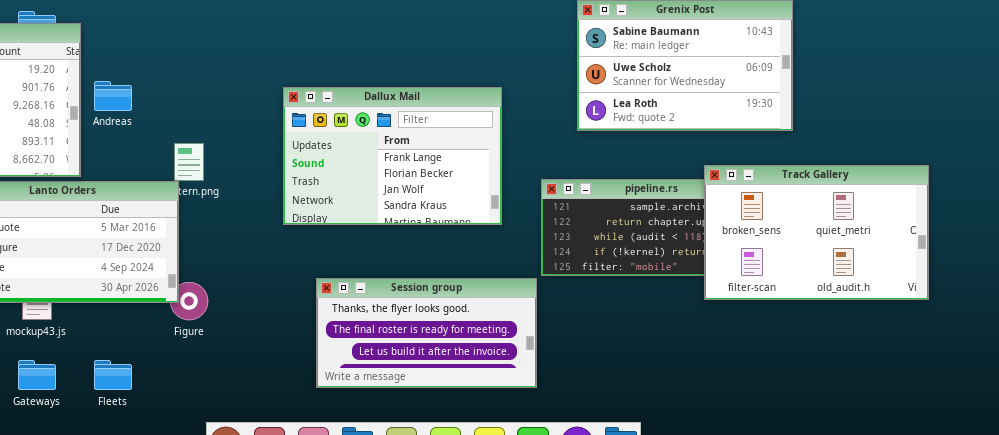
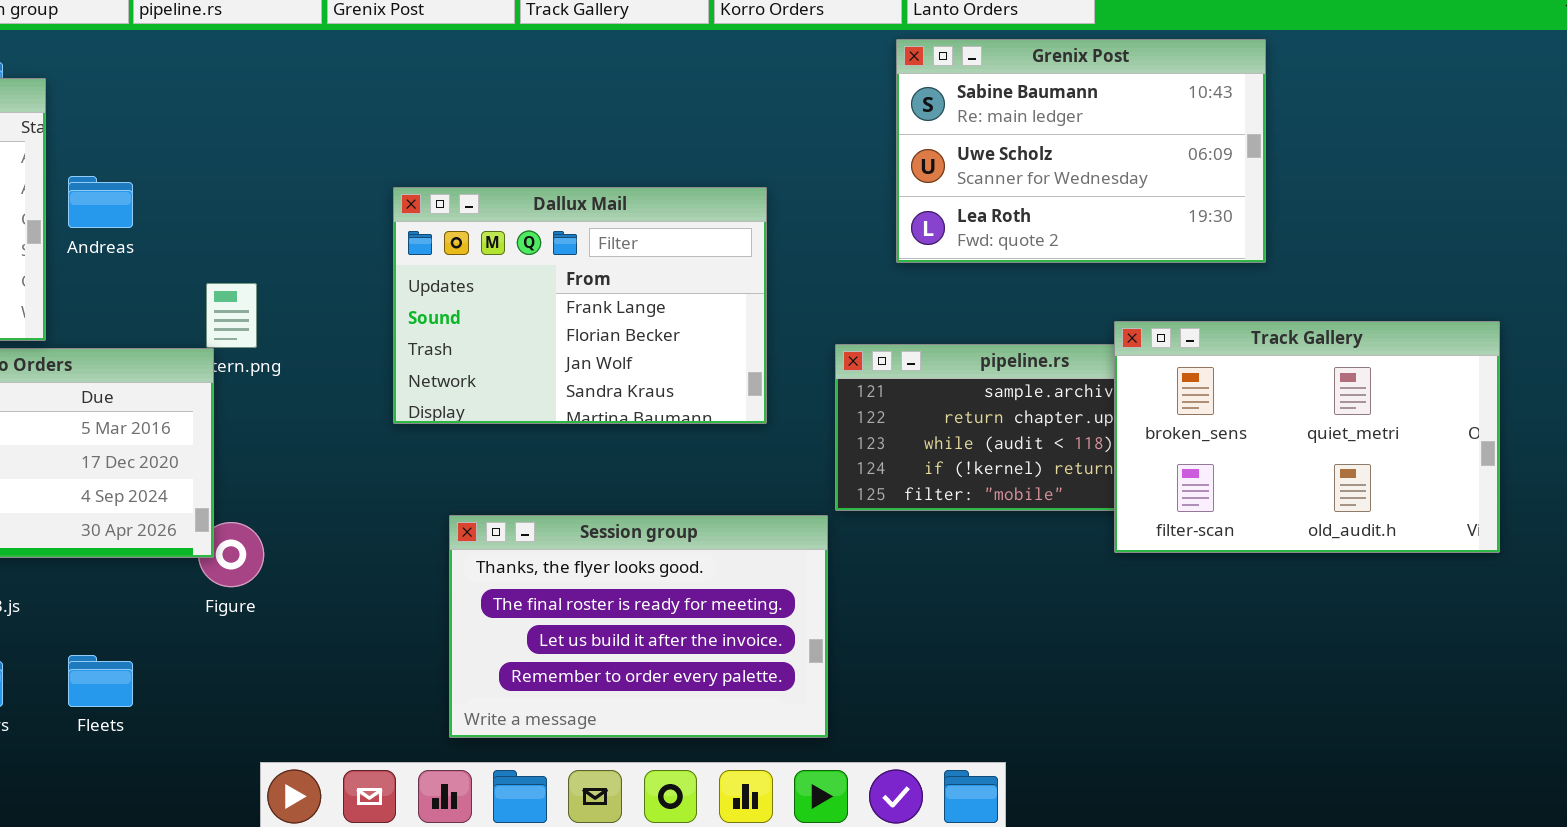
Session group: [316,278,537,388] -> [449,515,828,738], resized

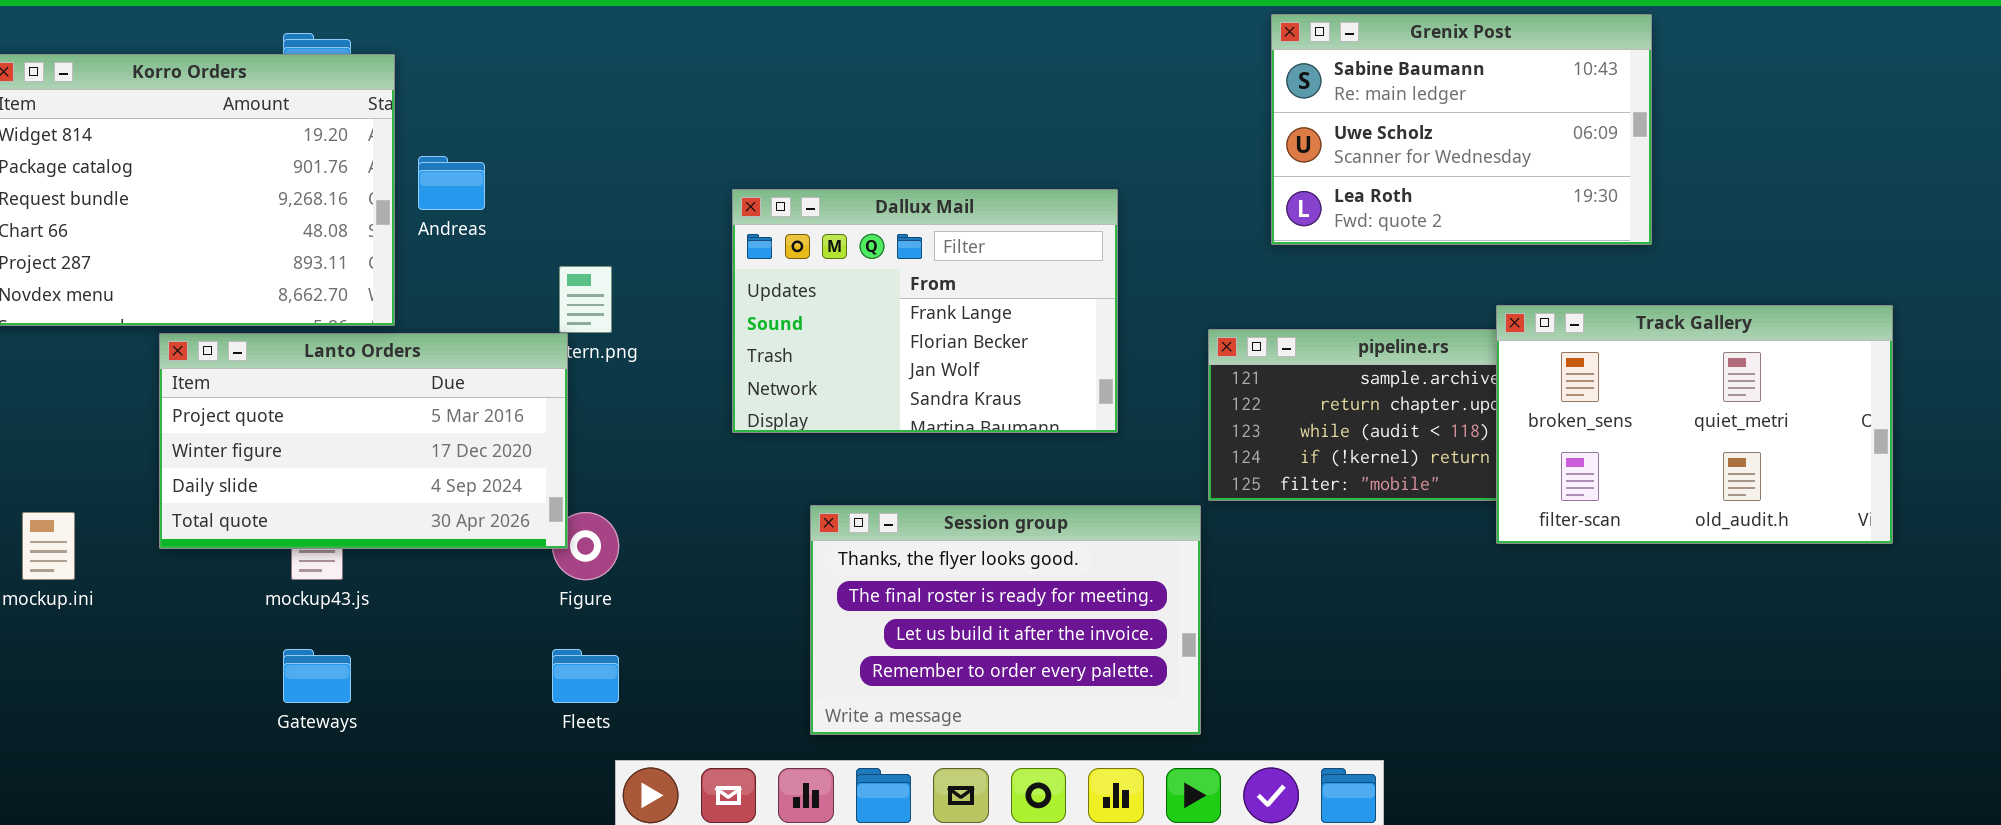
Dallux Mail: [393,187,767,424] -> [732,189,1118,433], moved
Fleets: [68,655,133,707] -> [552,649,619,703], moved

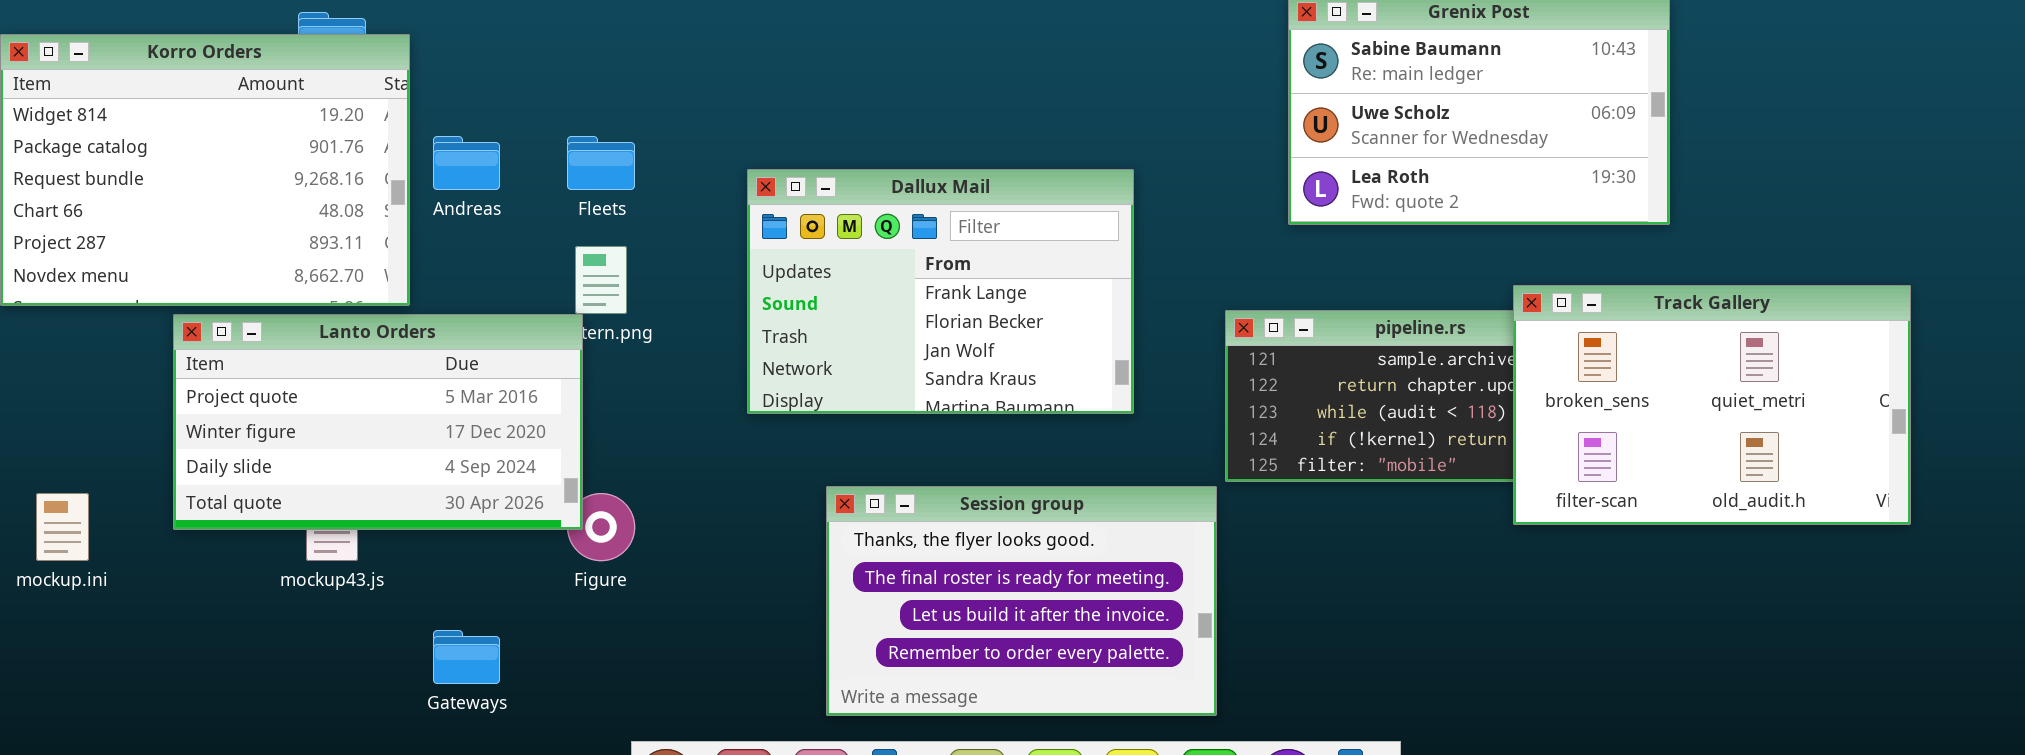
Gateways: [283,649,351,703] -> [433,630,500,684], moved
Fleets: [552,649,619,703] -> [567,136,635,190], moved

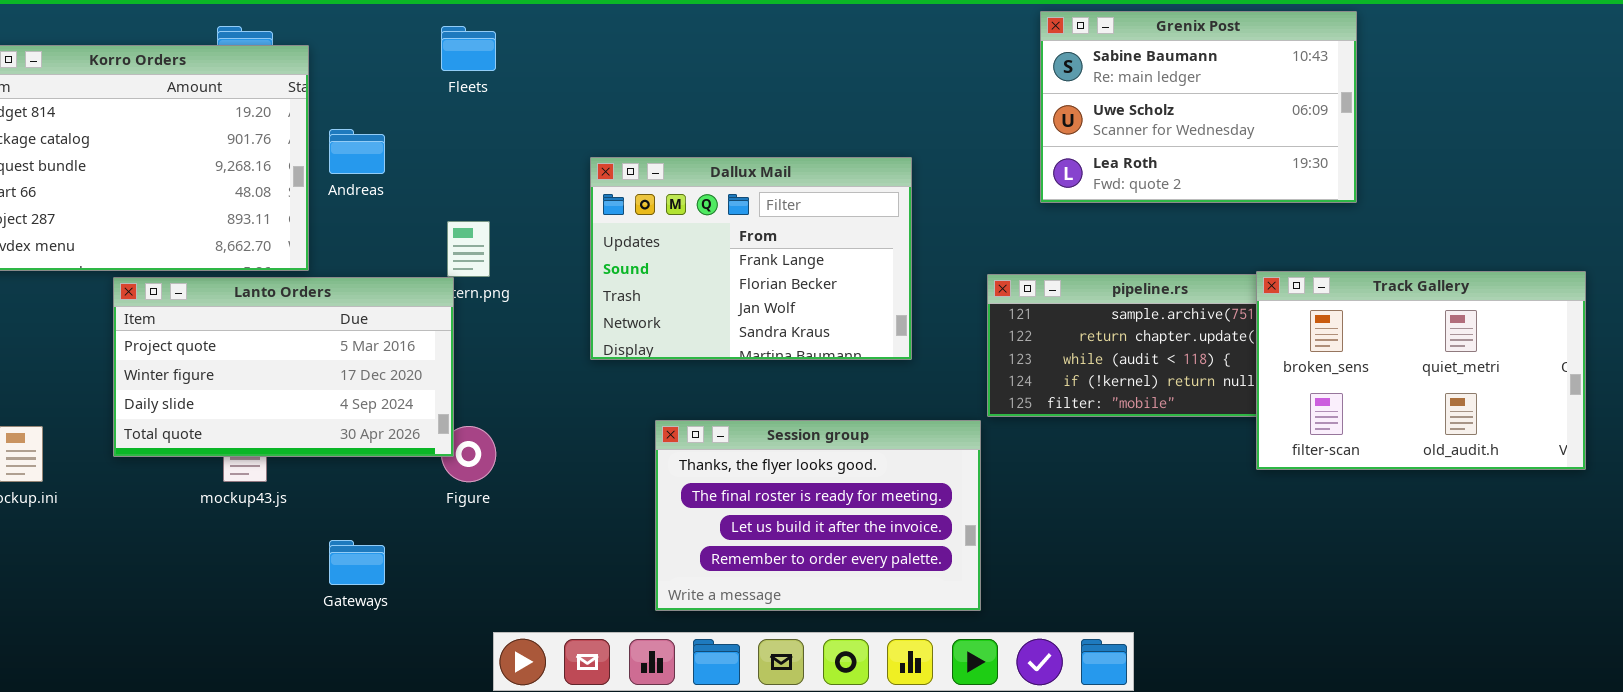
Fleets: [567,136,635,190] -> [441,26,496,71], moved
Track Gallery: [1513,285,1911,525] -> [1256,271,1586,470], moved

